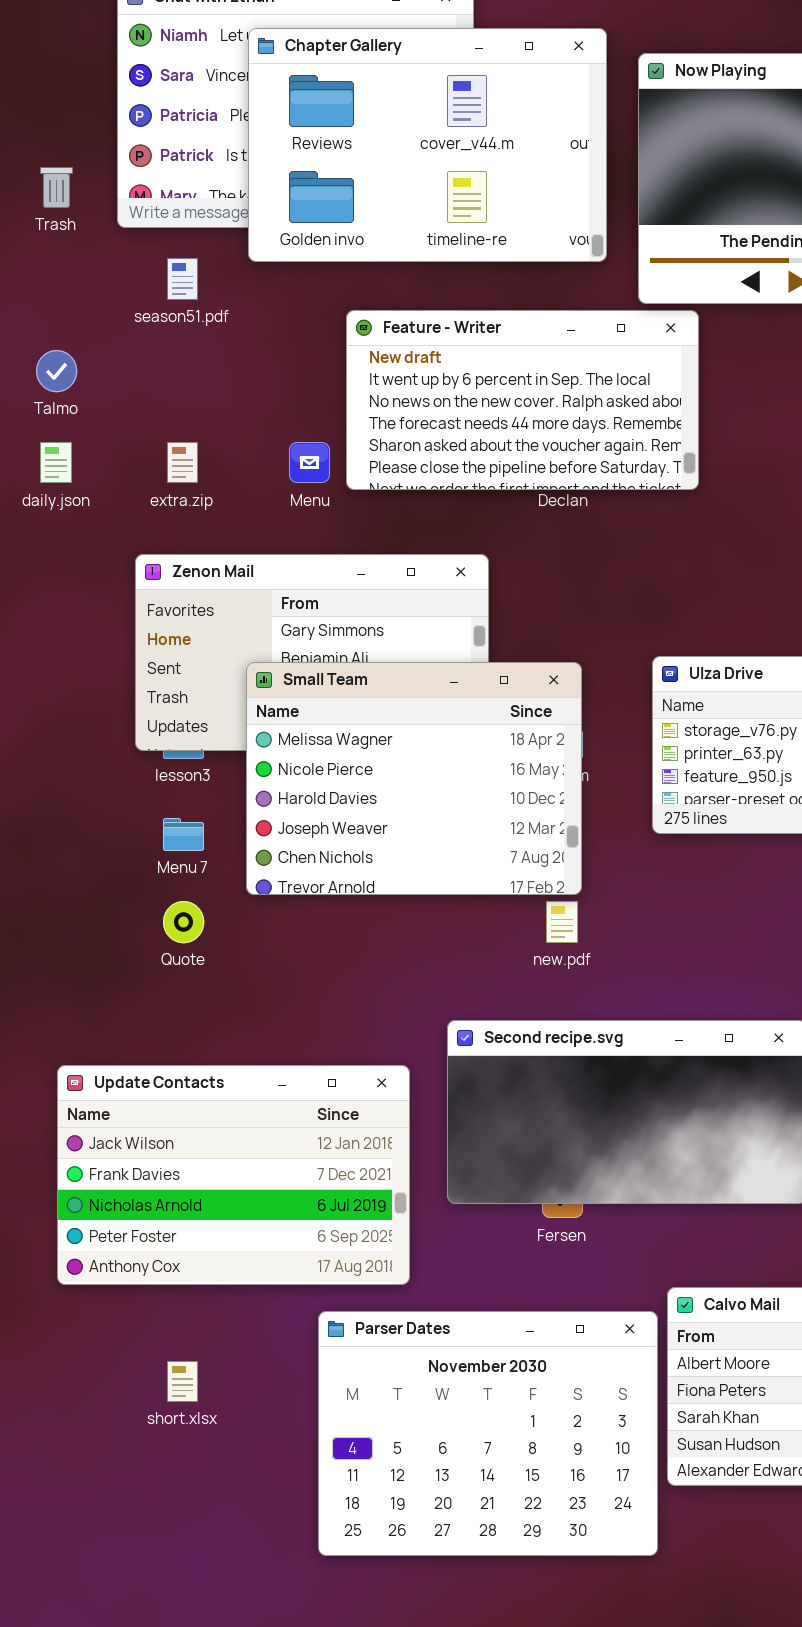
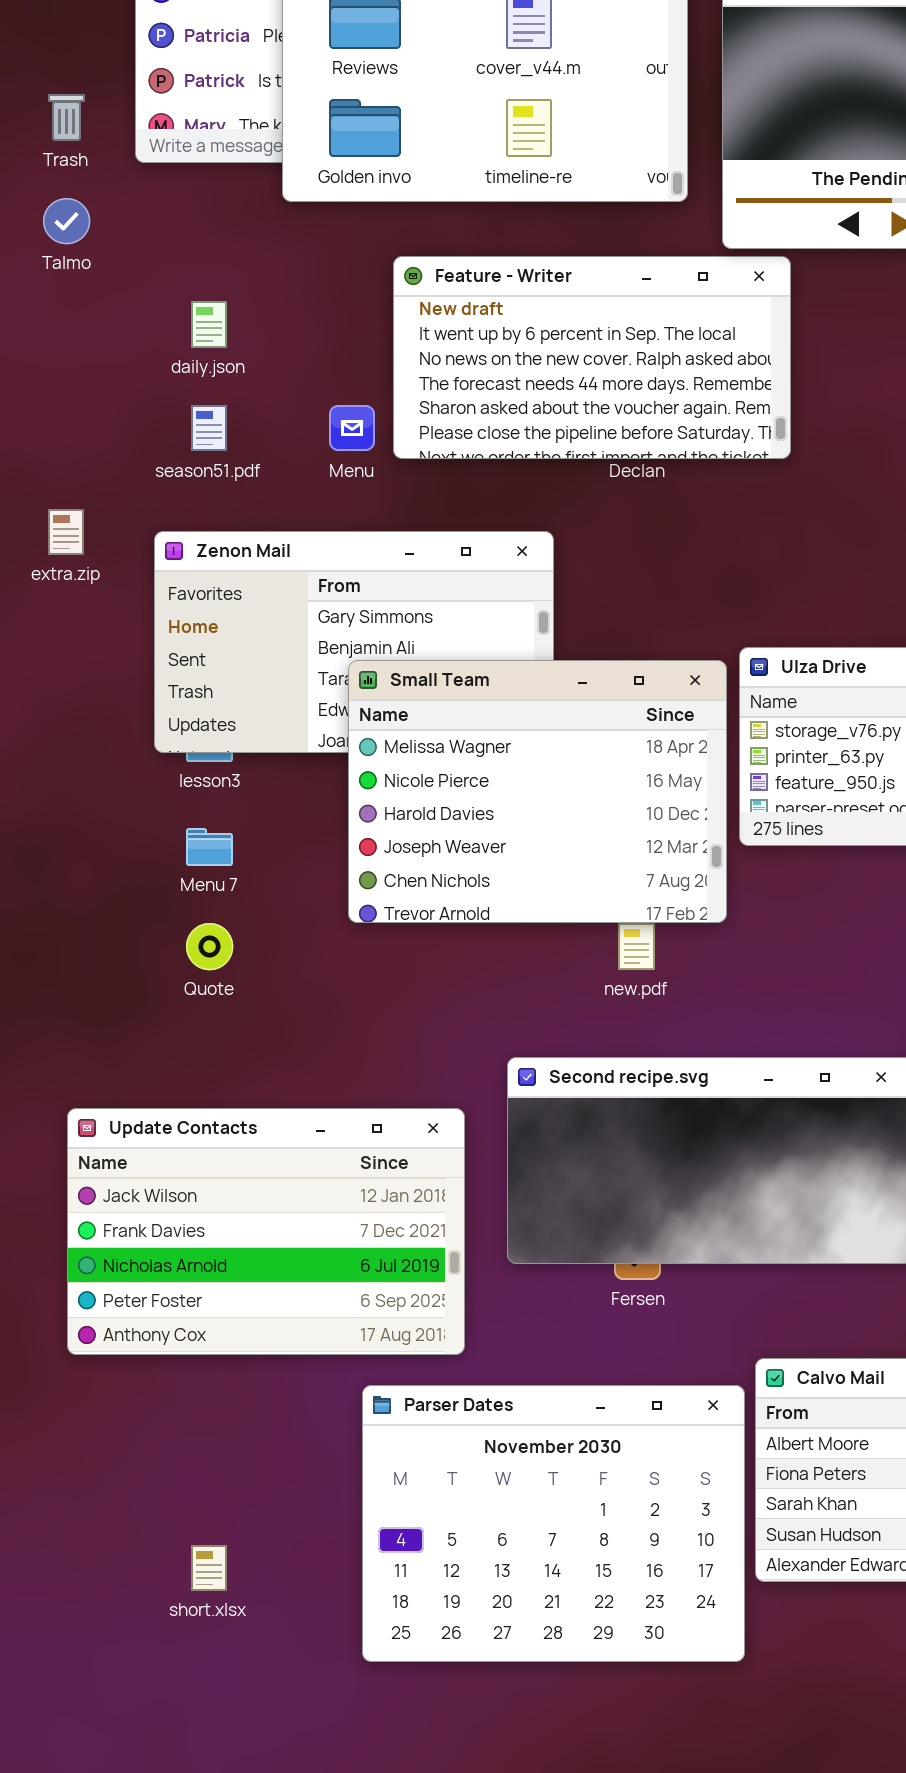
season51.pdf: [167,258,198,300] -> [191,405,227,451], moved
Talmo: [36,350,77,392] -> [43,198,90,244], moved
daily.json: [40,442,72,483] -> [191,301,227,348], moved
extra.zip: [167,442,198,483] -> [48,509,84,555], moved
Small Team: [246,662,582,895] -> [348,660,727,923], moved
short.xlsx: [167,1361,198,1402] -> [191,1545,227,1591], moved

